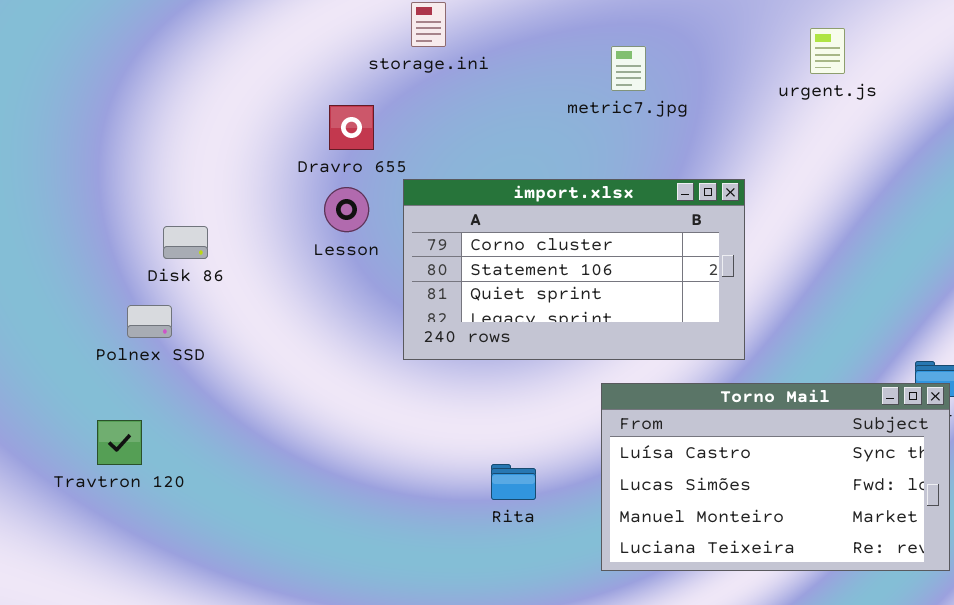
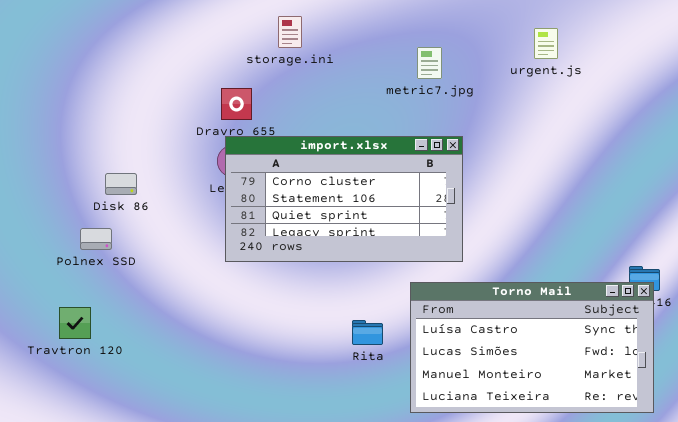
urgent.js: [810,28,845,74] -> [534,28,558,59], moved
import.xlsx: [403,179,745,360] -> [225,136,463,262], moved
Rita: [491,464,536,500] -> [352,320,383,345], moved

